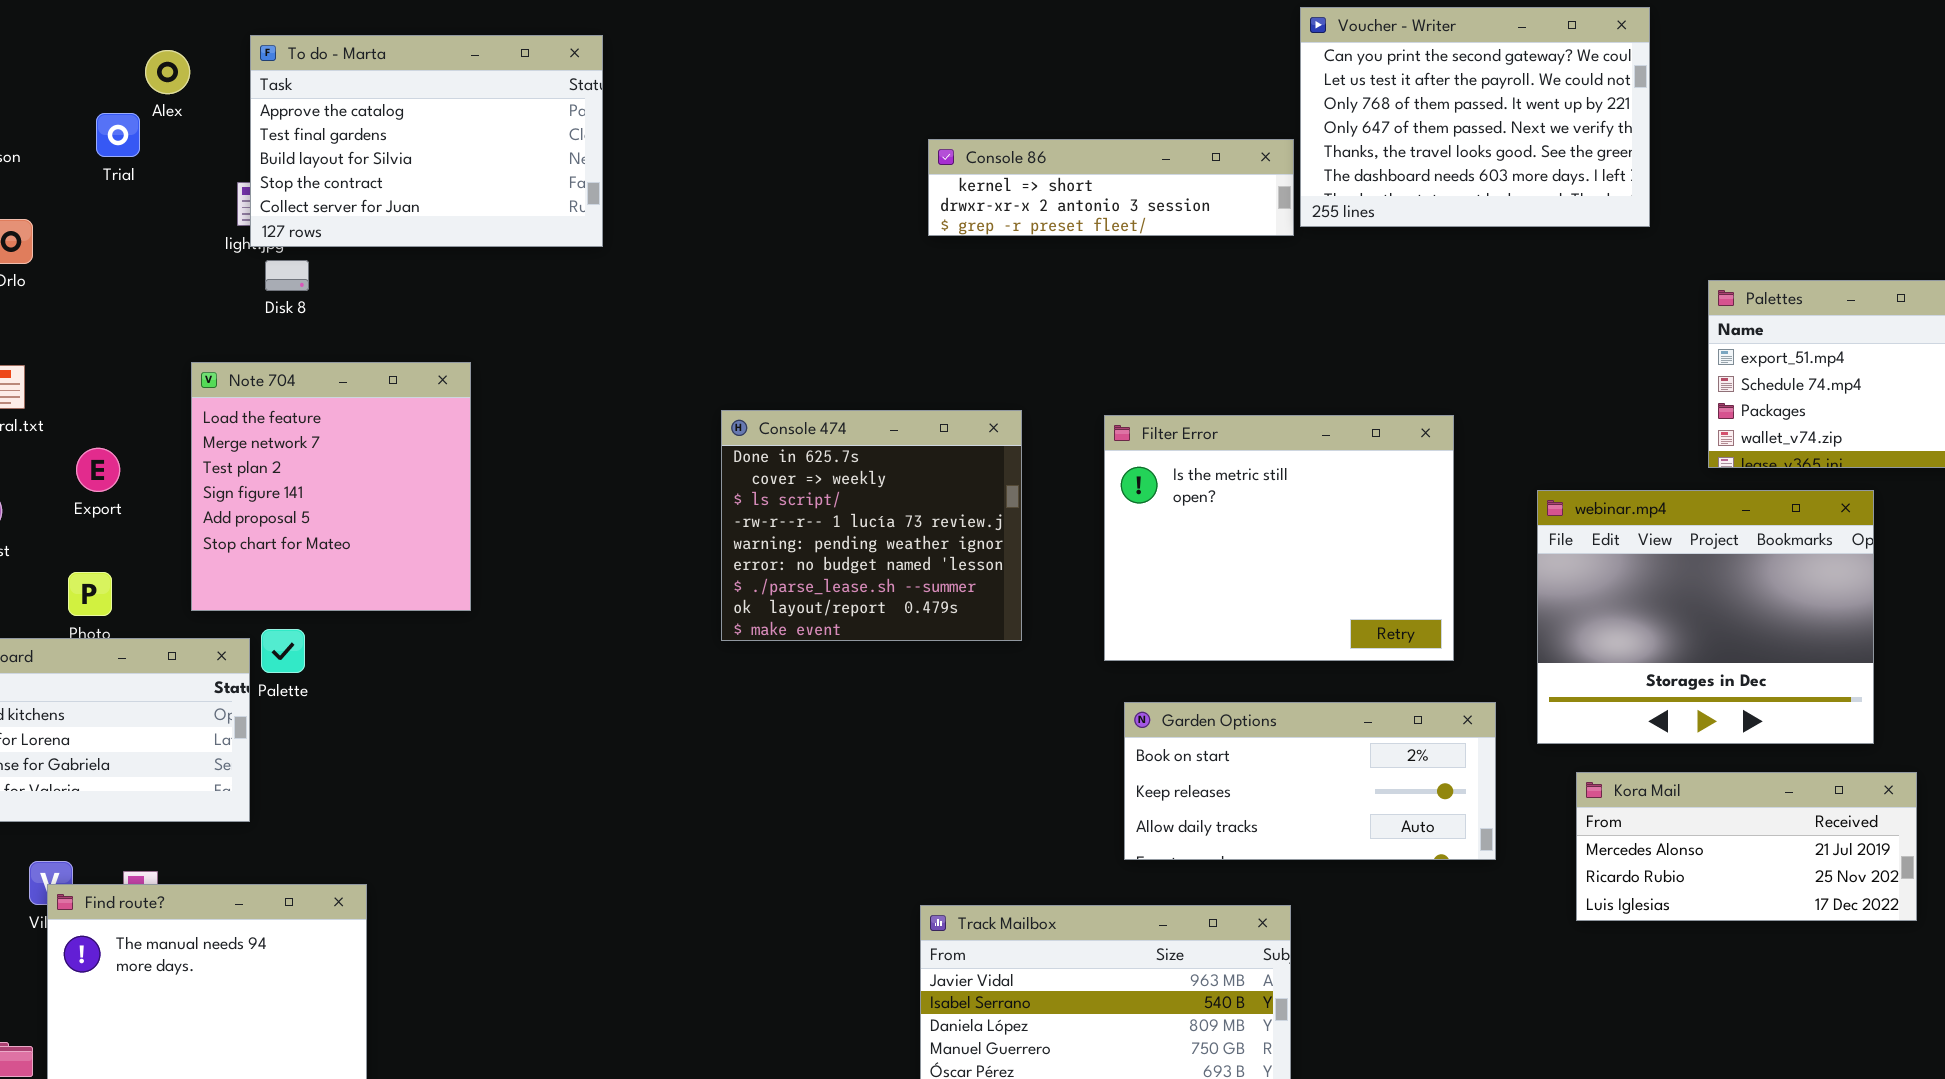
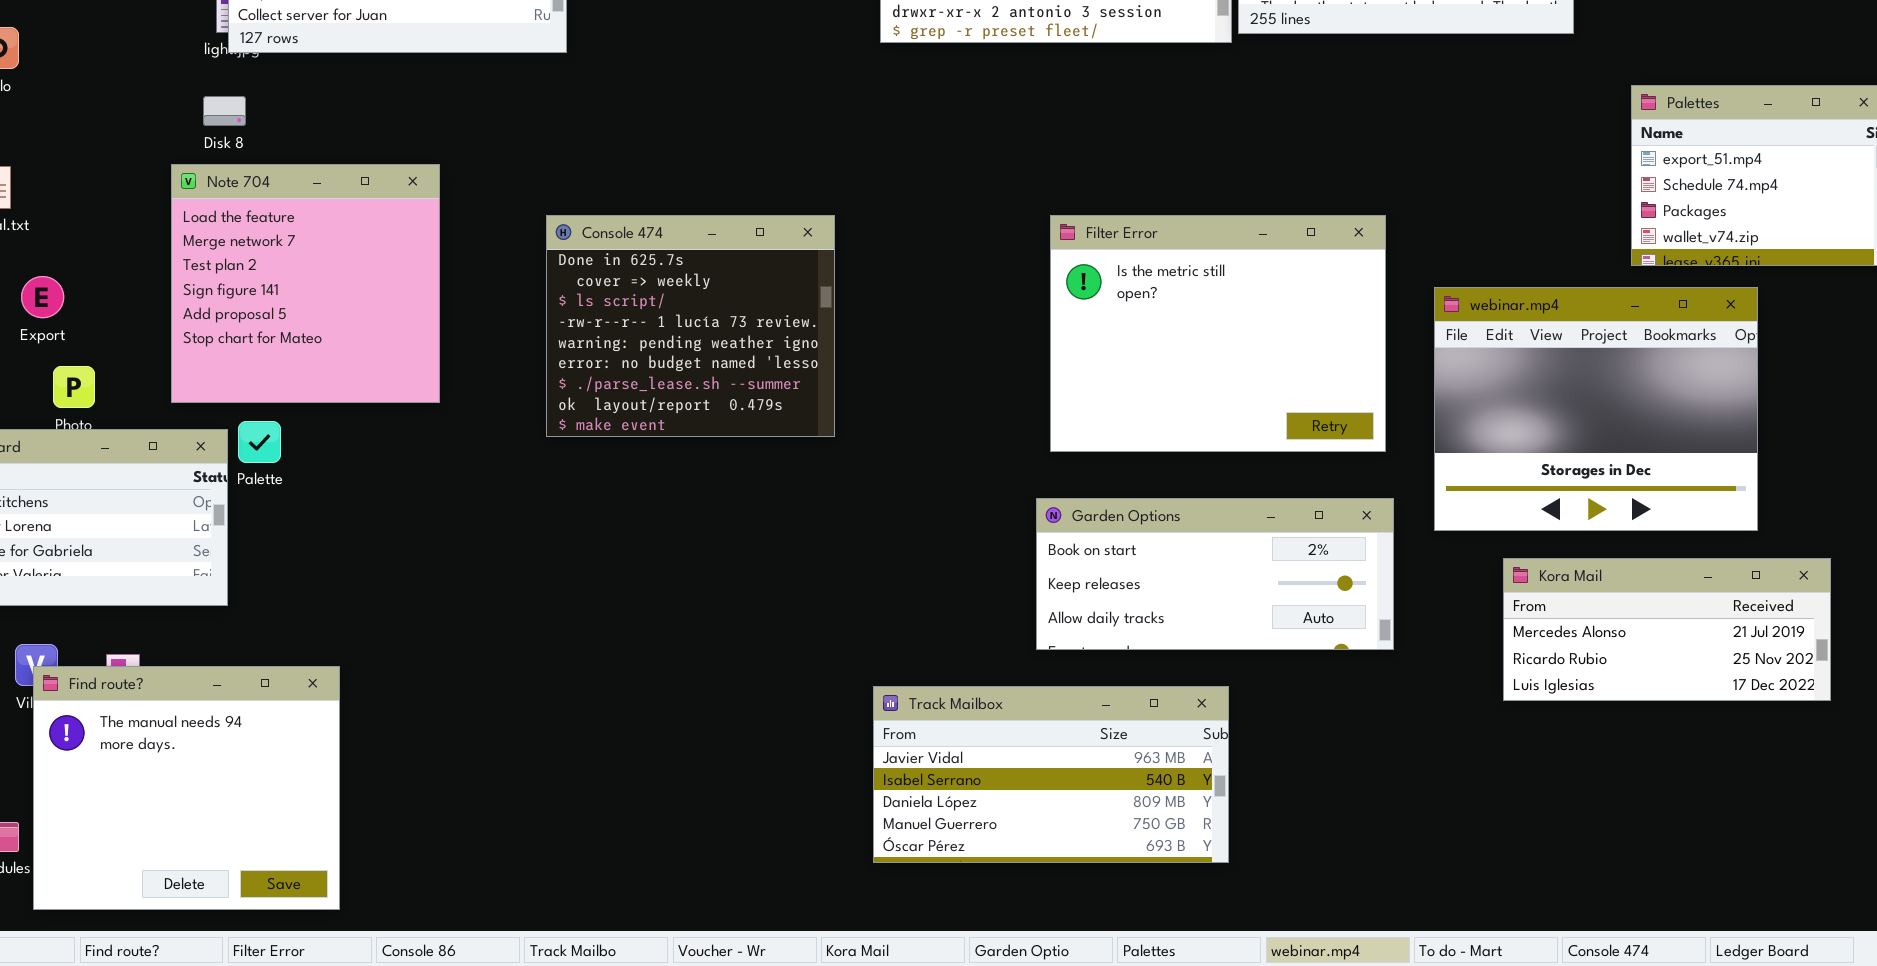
Disk 8: [265,260,309,291] -> [203,96,246,126], moved
Console 474: [721,410,1022,641] -> [546,215,835,437], moved
Export: [76,448,120,492] -> [21,276,64,318], moved
webinar.mp4: [1537,490,1874,744] -> [1434,287,1758,531], moved
Garden Options: [1124,702,1496,860] -> [1036,498,1394,650], moved

